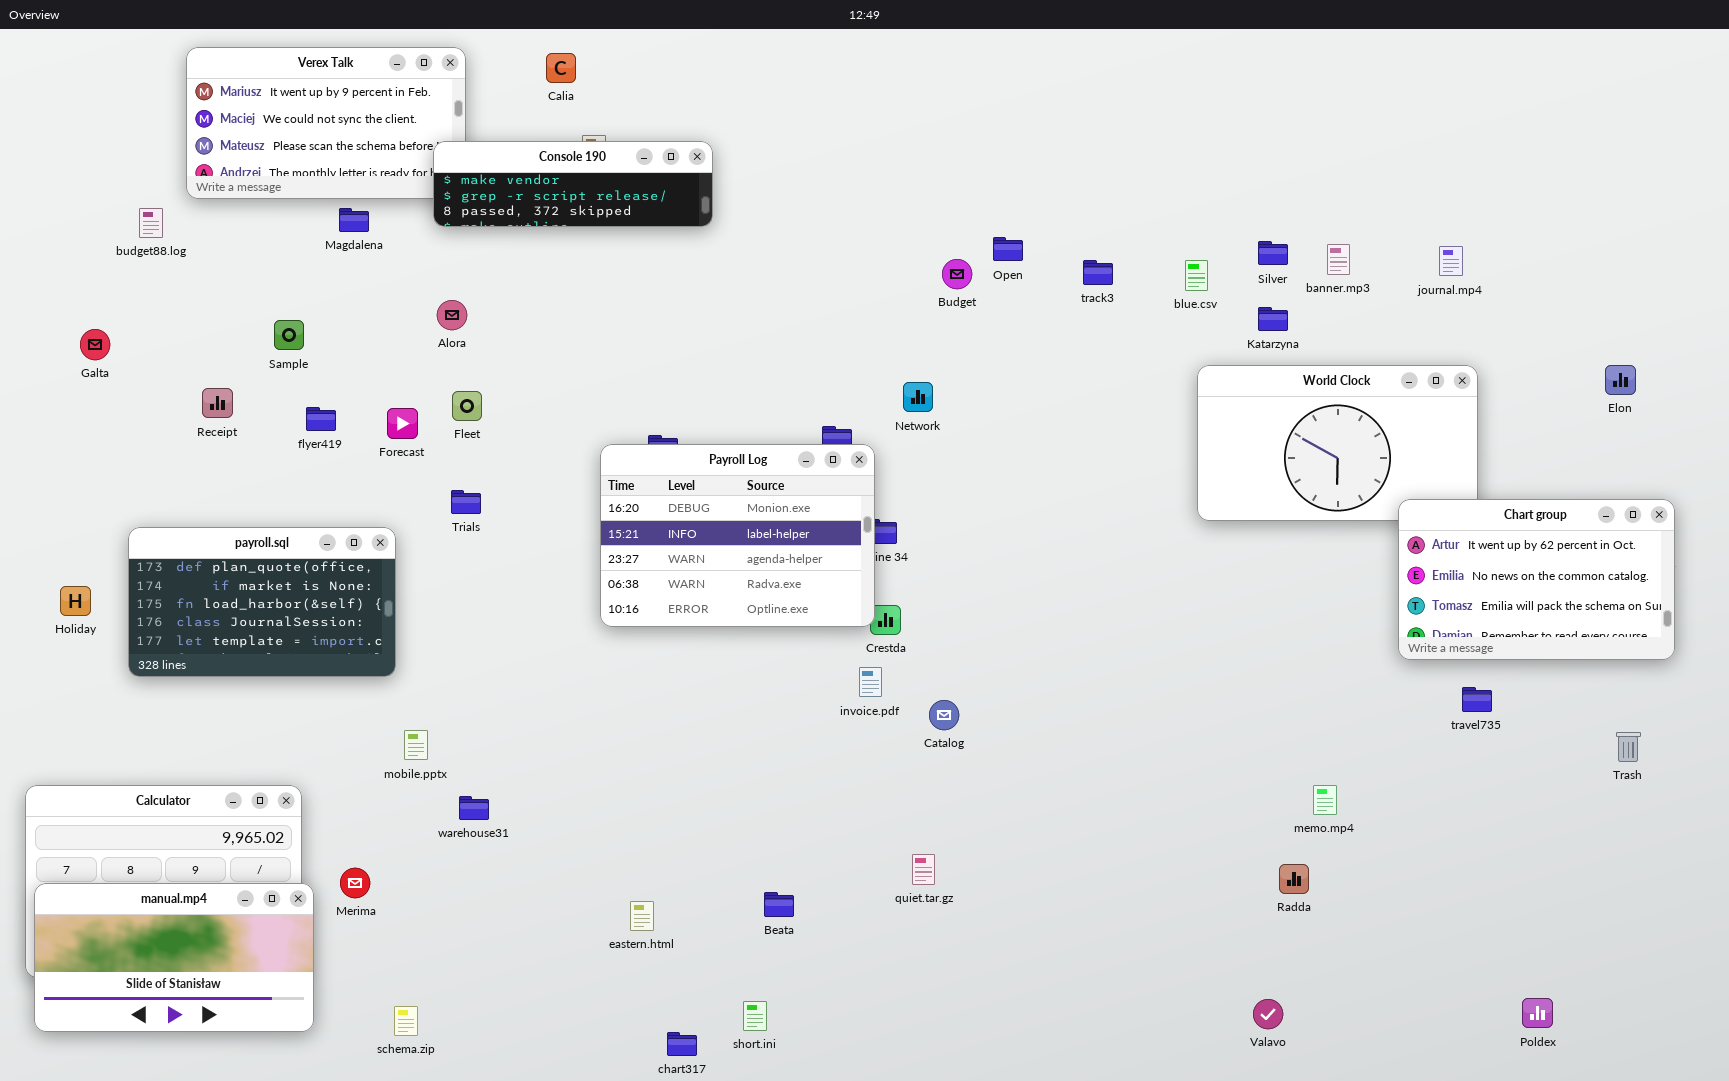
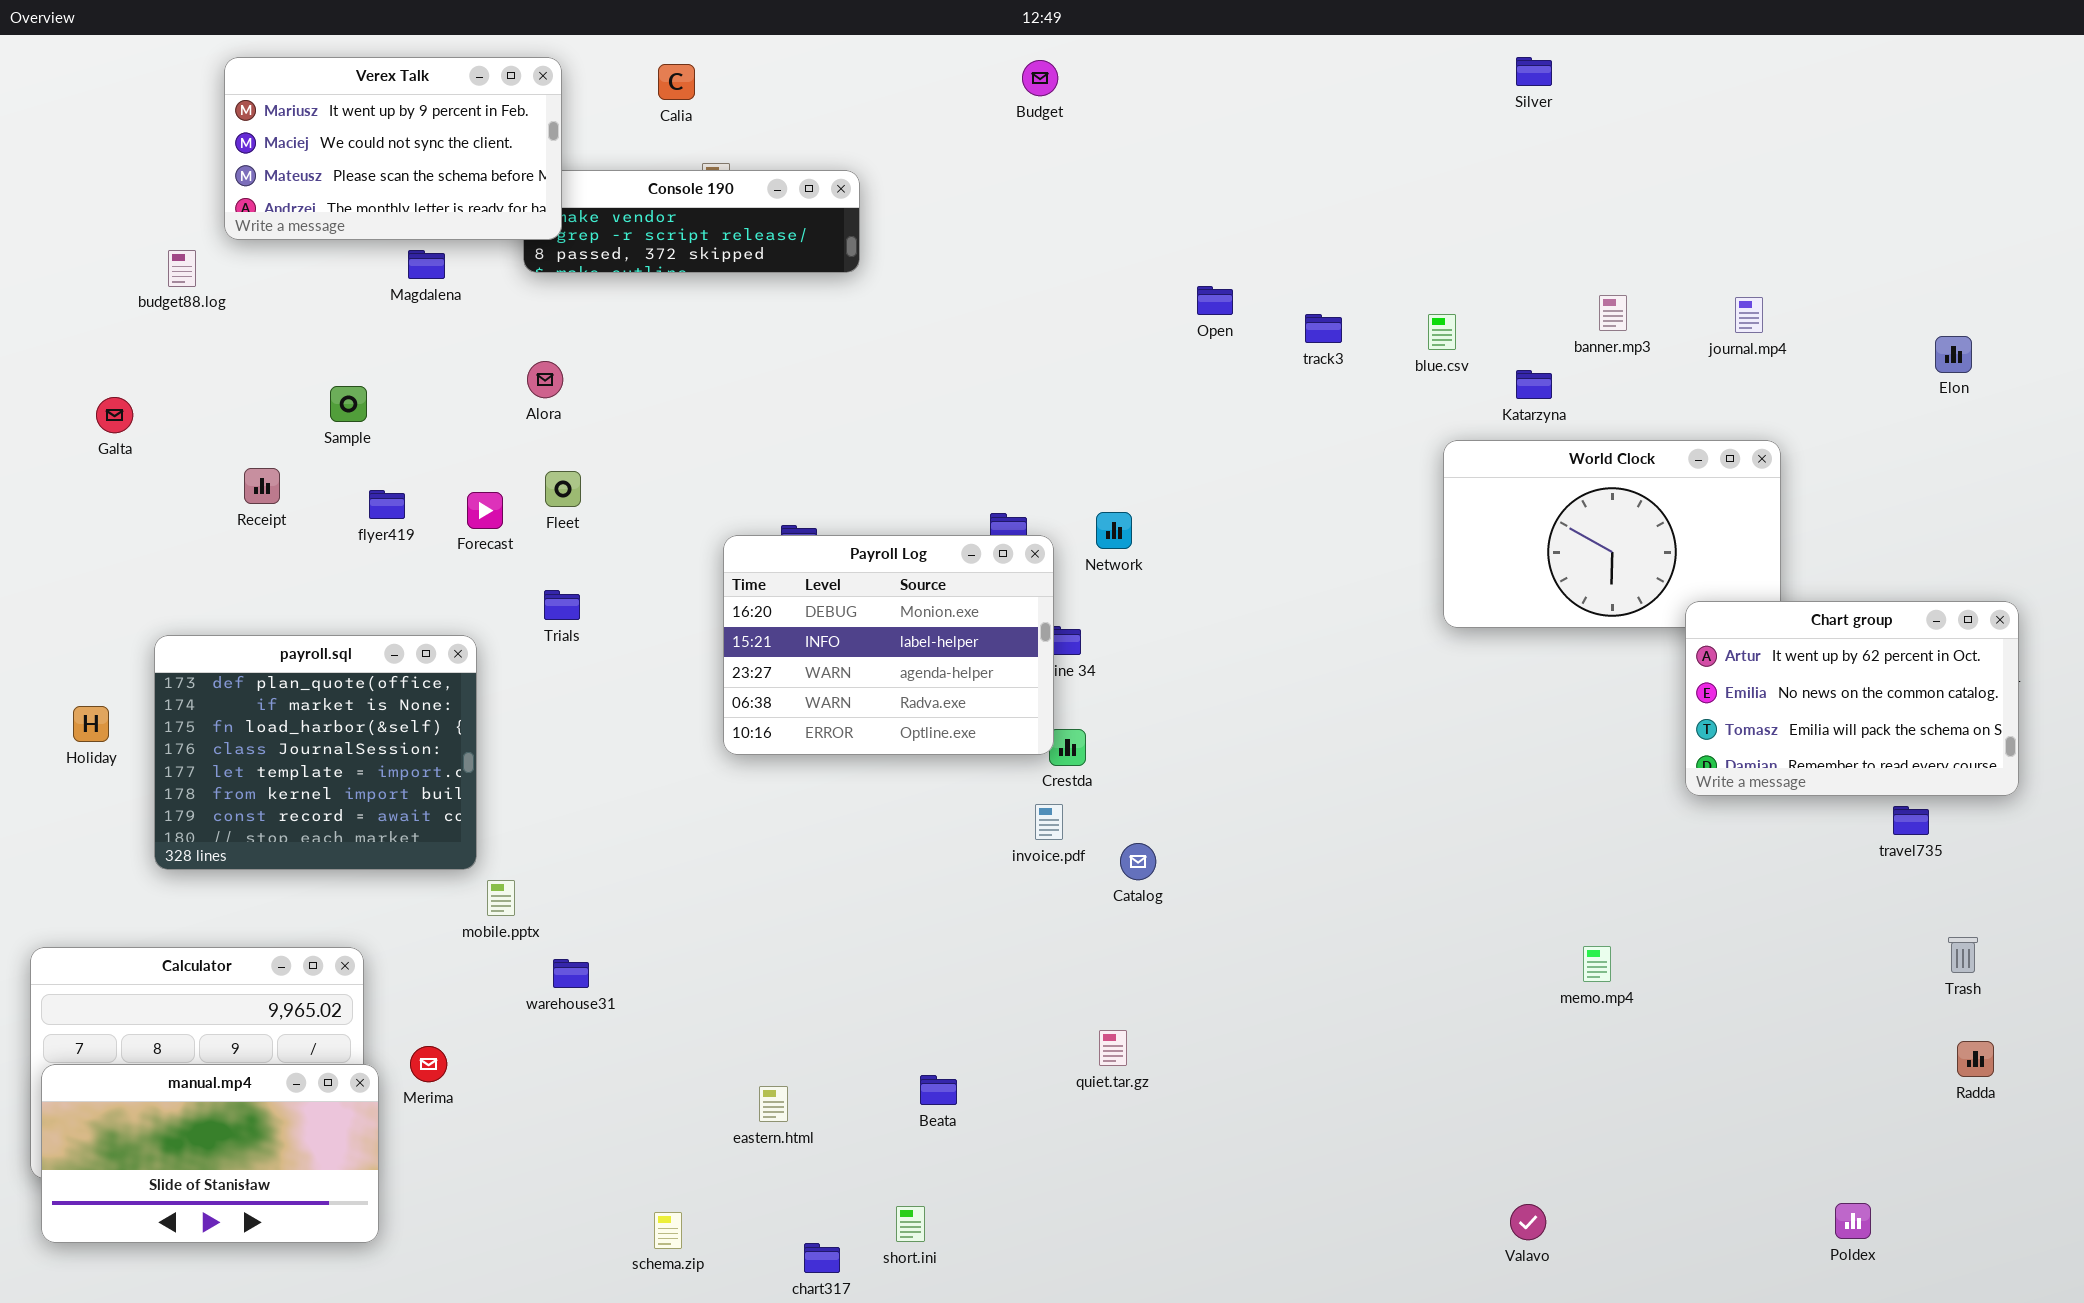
Verex Talk: [186,47,466,199] -> [224,57,562,240], raised
Silver: [1258,241,1288,265] -> [1516,57,1552,86], moved
Budget: [942,259,972,289] -> [1022,60,1058,96], moved
Elon: [1605,365,1636,395] -> [1935,336,1972,373], moved
Network: [903,382,933,412] -> [1096,512,1132,549], moved
payroll.sql: [128,527,396,677] -> [154,635,477,870], resized
travel735: [1462,687,1492,712] -> [1893,806,1929,835], moved
Trash: [1616,732,1641,762] -> [1948,937,1978,973], moved
Radda: [1279,864,1309,894] -> [1957,1041,1994,1077], moved
schema.zip: [394,1006,418,1036] -> [654,1212,682,1249], moved

